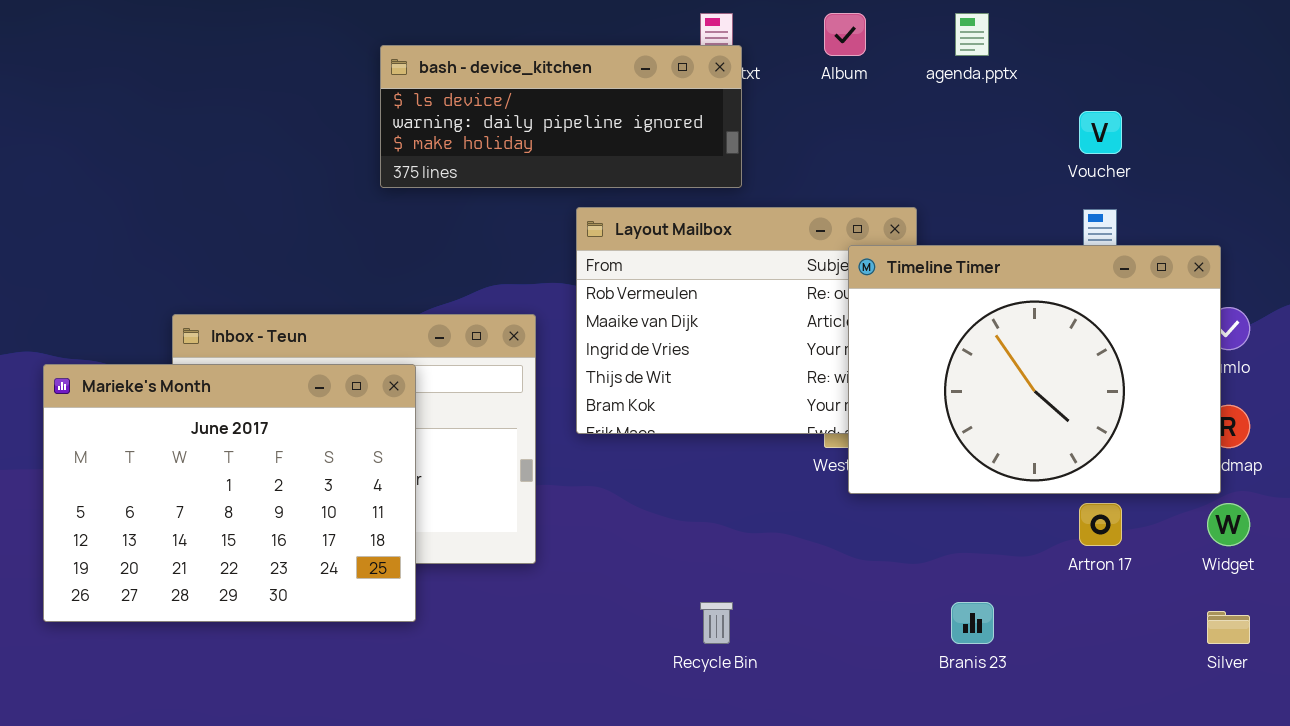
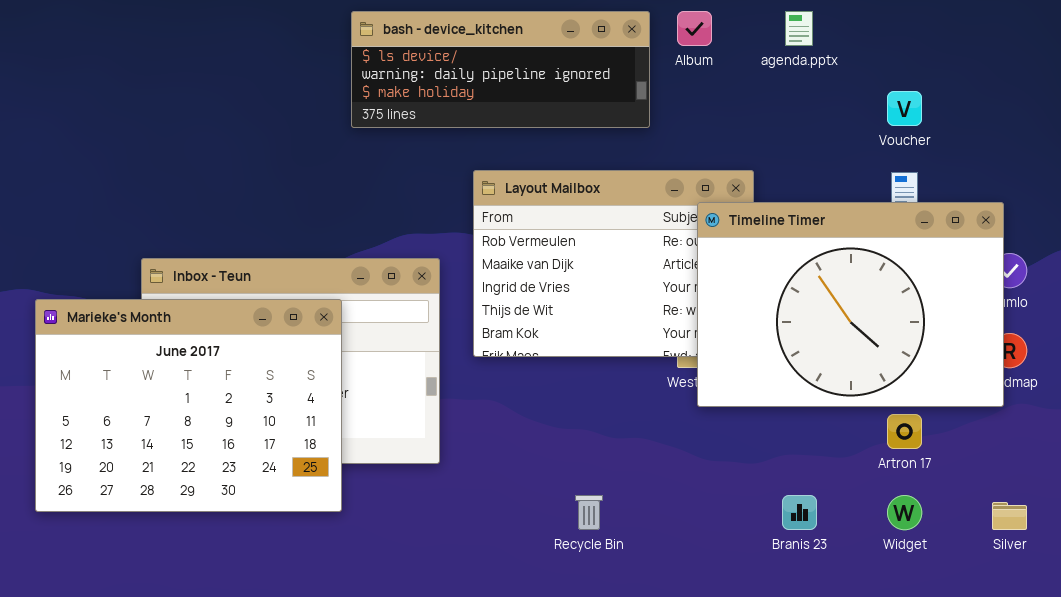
bash - device_kitchen: [380,45,742,188] -> [351,11,650,128], moved
Widget: [1207,503,1250,546] -> [887,495,922,530], moved

